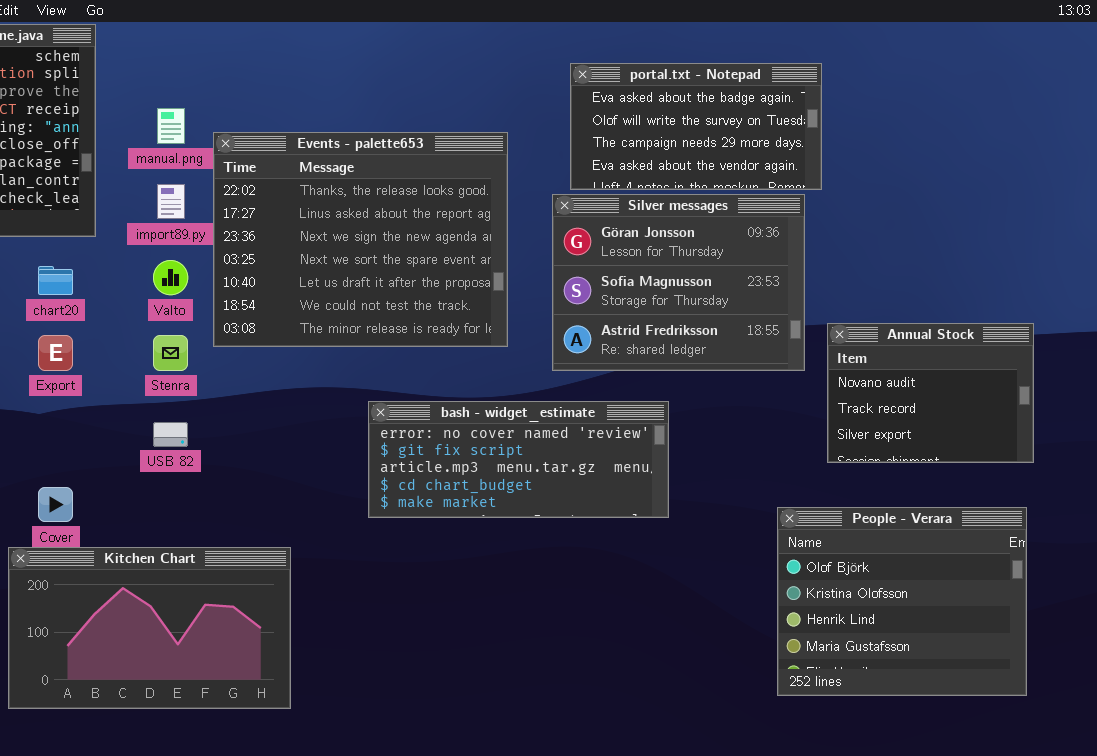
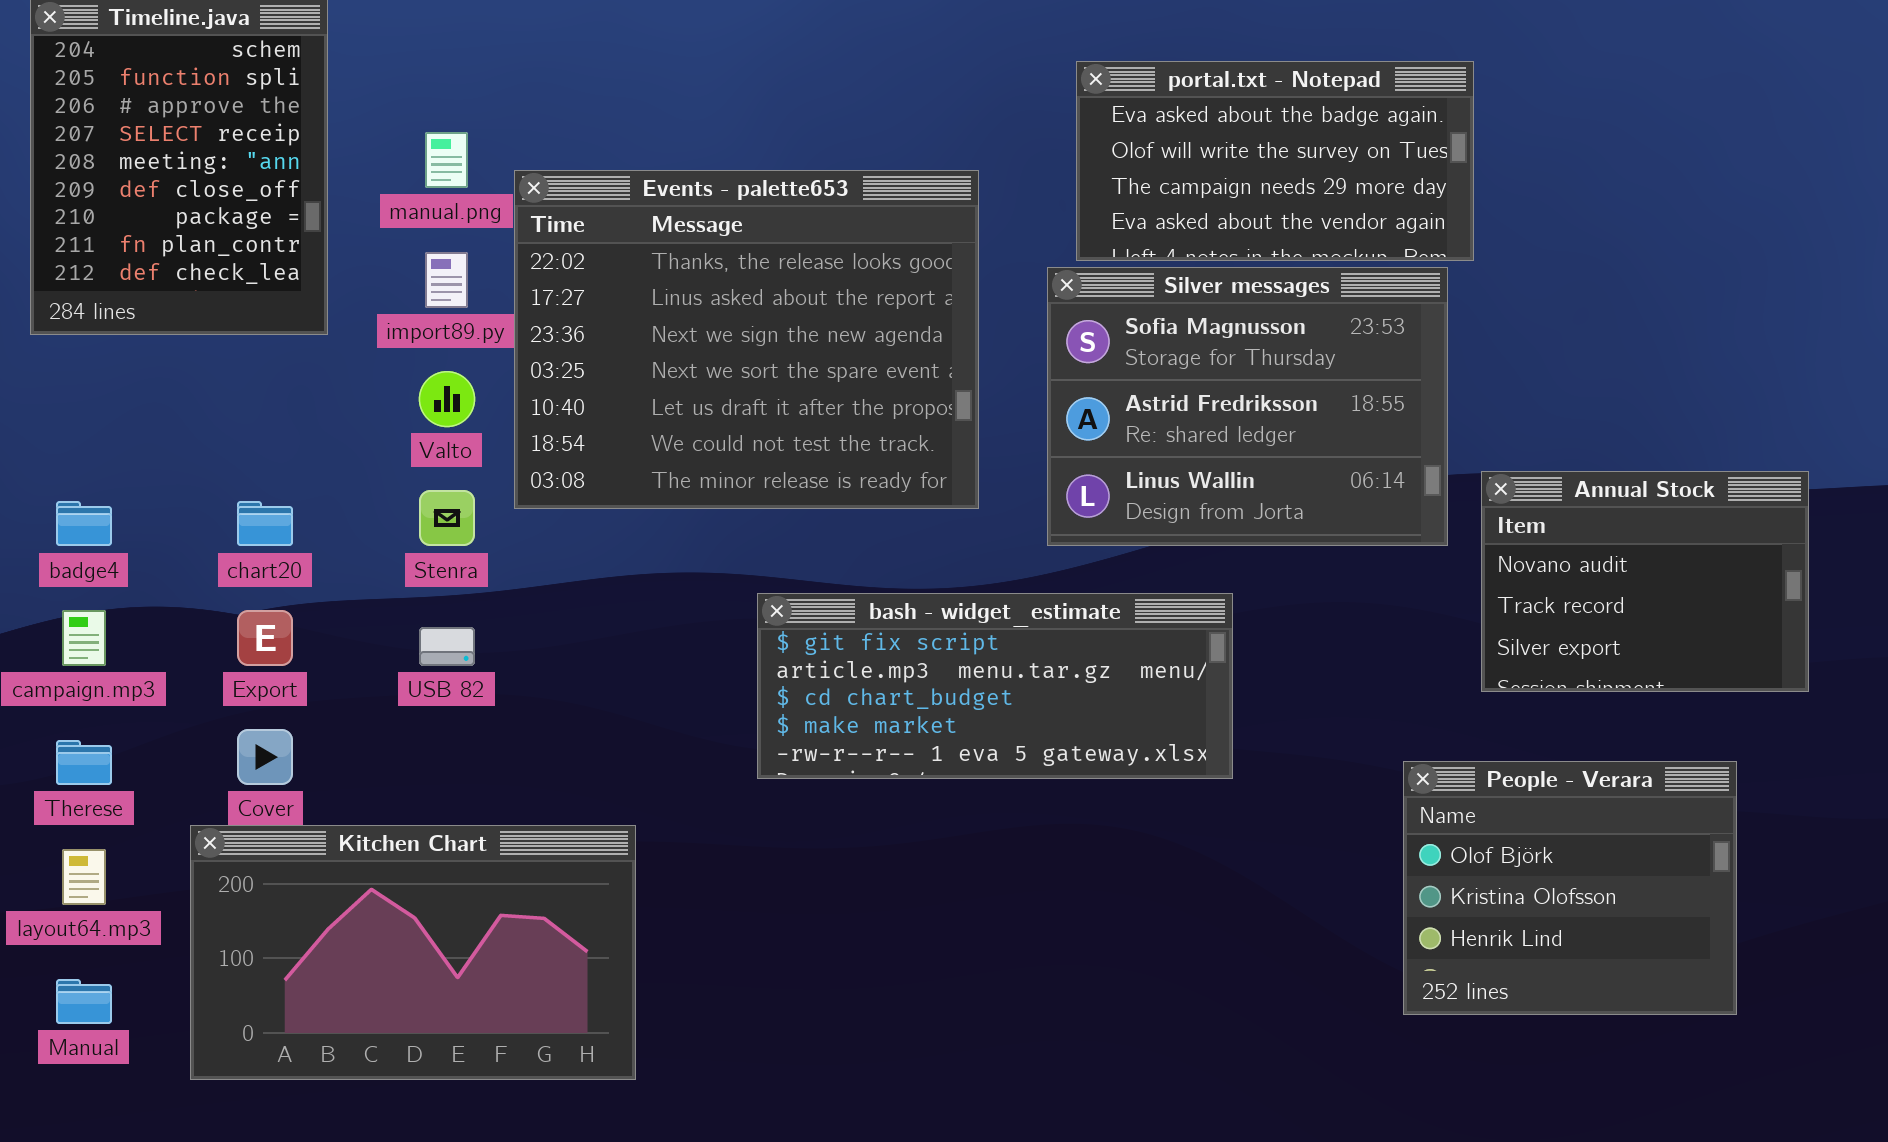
Silver messages: [552,194,805,371] -> [1047,267,1448,546], scrolled down 1 row
chart20: [38,266,73,295] -> [237,501,293,546], moved
Export: [38,335,73,371] -> [237,610,293,666], moved
bash - widget_estimate: [368,401,669,518] -> [757,593,1233,779], scrolled down 1 row
People - Verara: [777,507,1027,696] -> [1403,761,1737,1015], resized

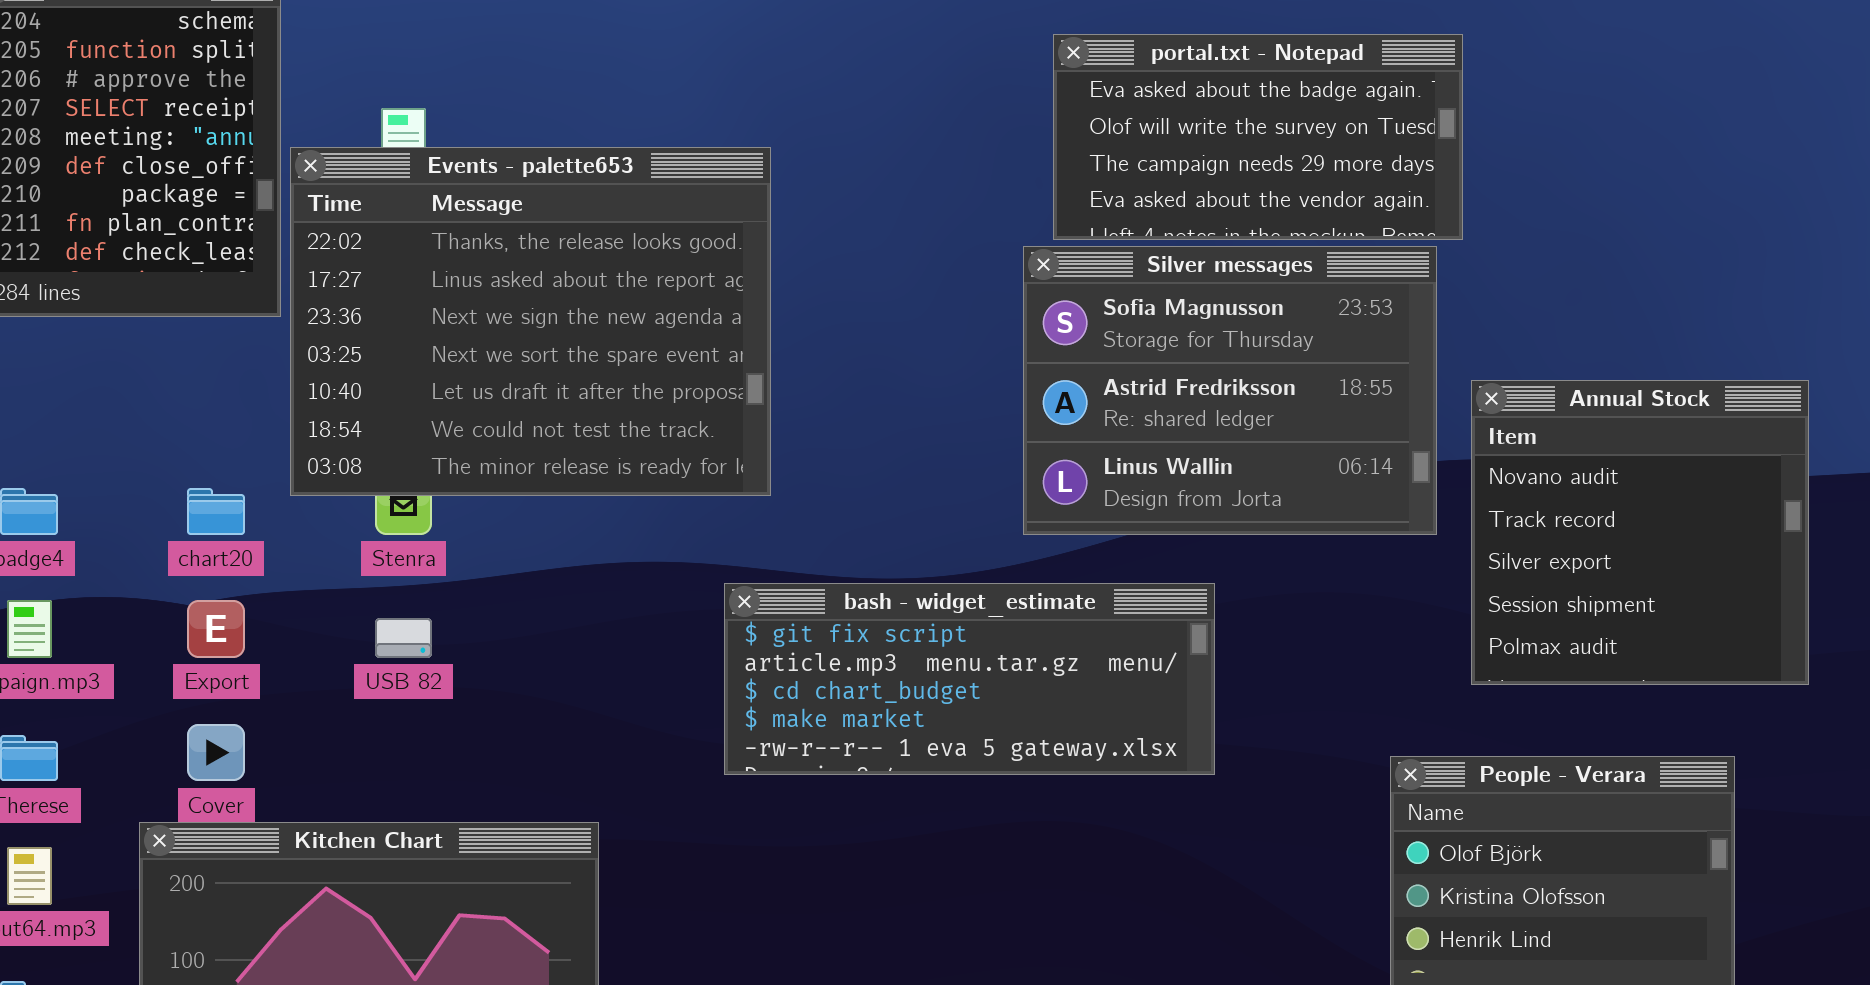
Events - palette653: [514,170,979,509] -> [290,147,771,496], moved
Annual Stock: [1481,471,1809,692] -> [1471,380,1809,685], resized

